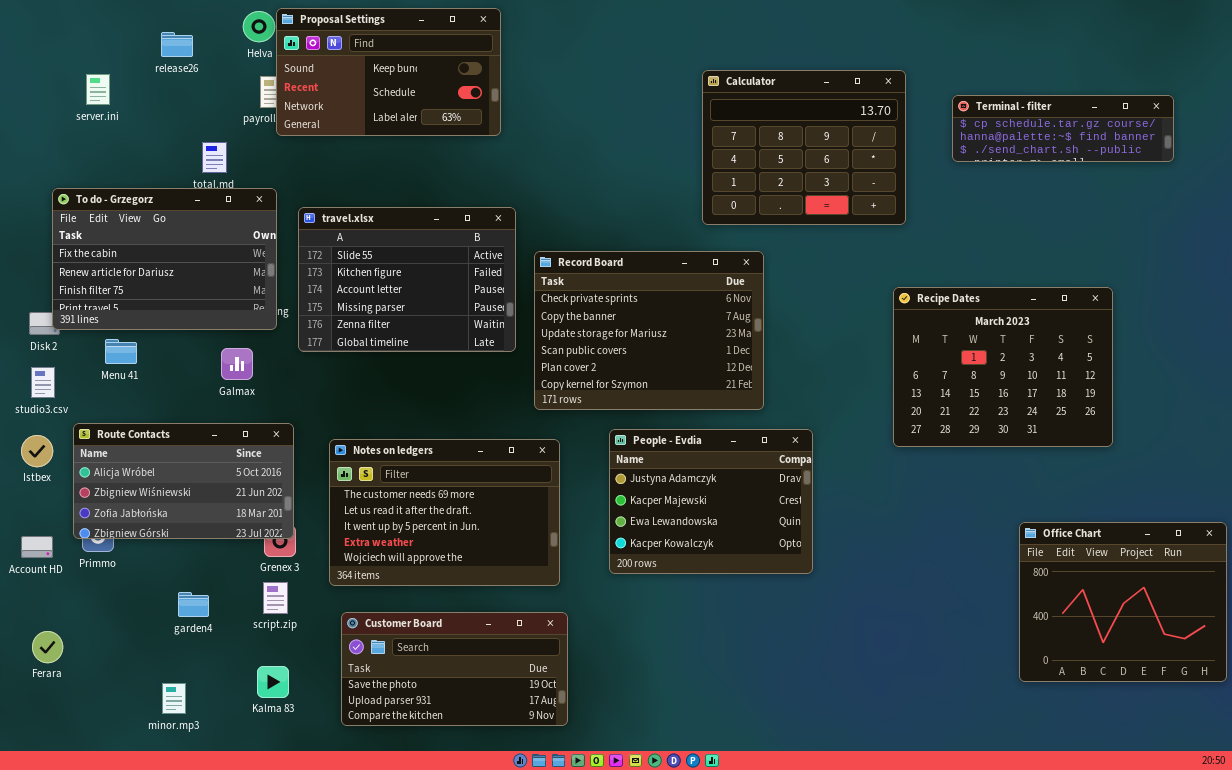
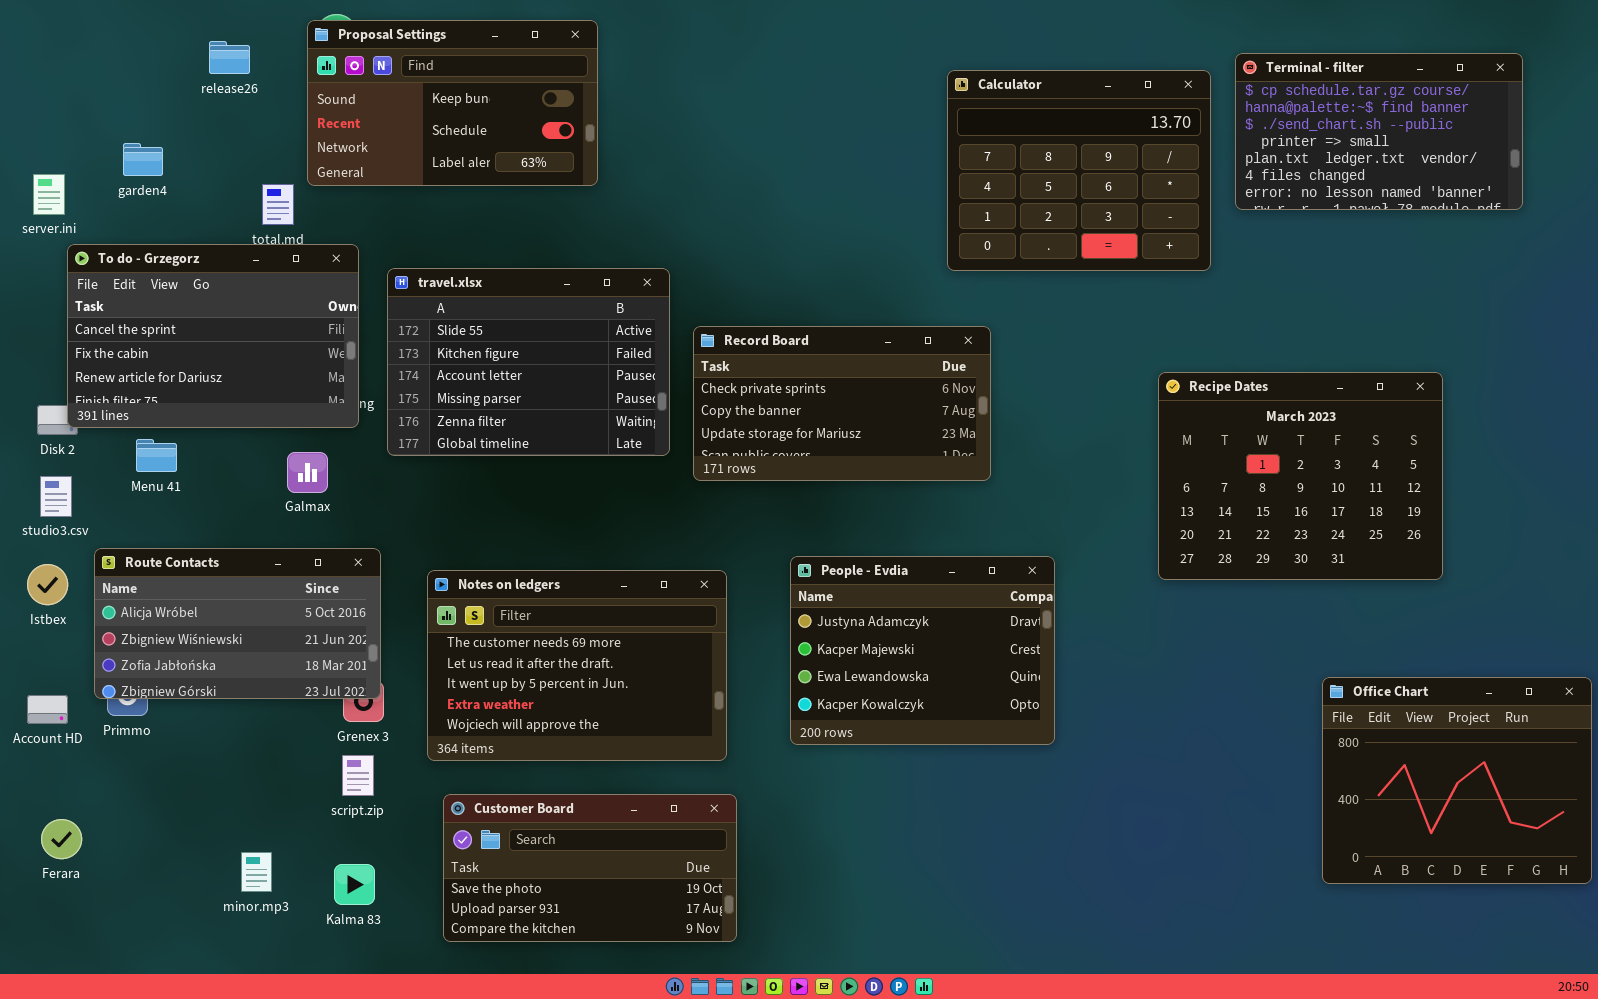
Proposal Settings: [276,8,501,136] -> [307,20,598,186], moved
Calculator: [702,70,906,225] -> [947,70,1211,271], moved
server.ini: [86,74,110,105] -> [33,174,65,215], moved
Terminal - filter: [952,95,1174,162] -> [1235,53,1523,210], resized
To do - Grzegorz: [52,188,277,330] -> [67,244,359,428], scrolled up 1 row
Record Board: [534,251,764,410] -> [693,326,991,481], resized
garden4: [178,592,209,617] -> [123,143,163,176], moved
minor.mp3: [162,683,186,714] -> [241,852,272,892], moved

